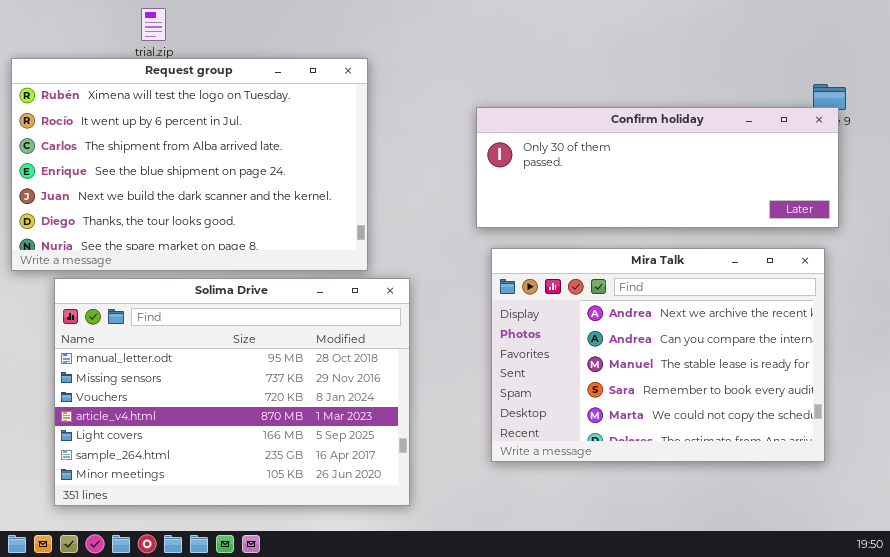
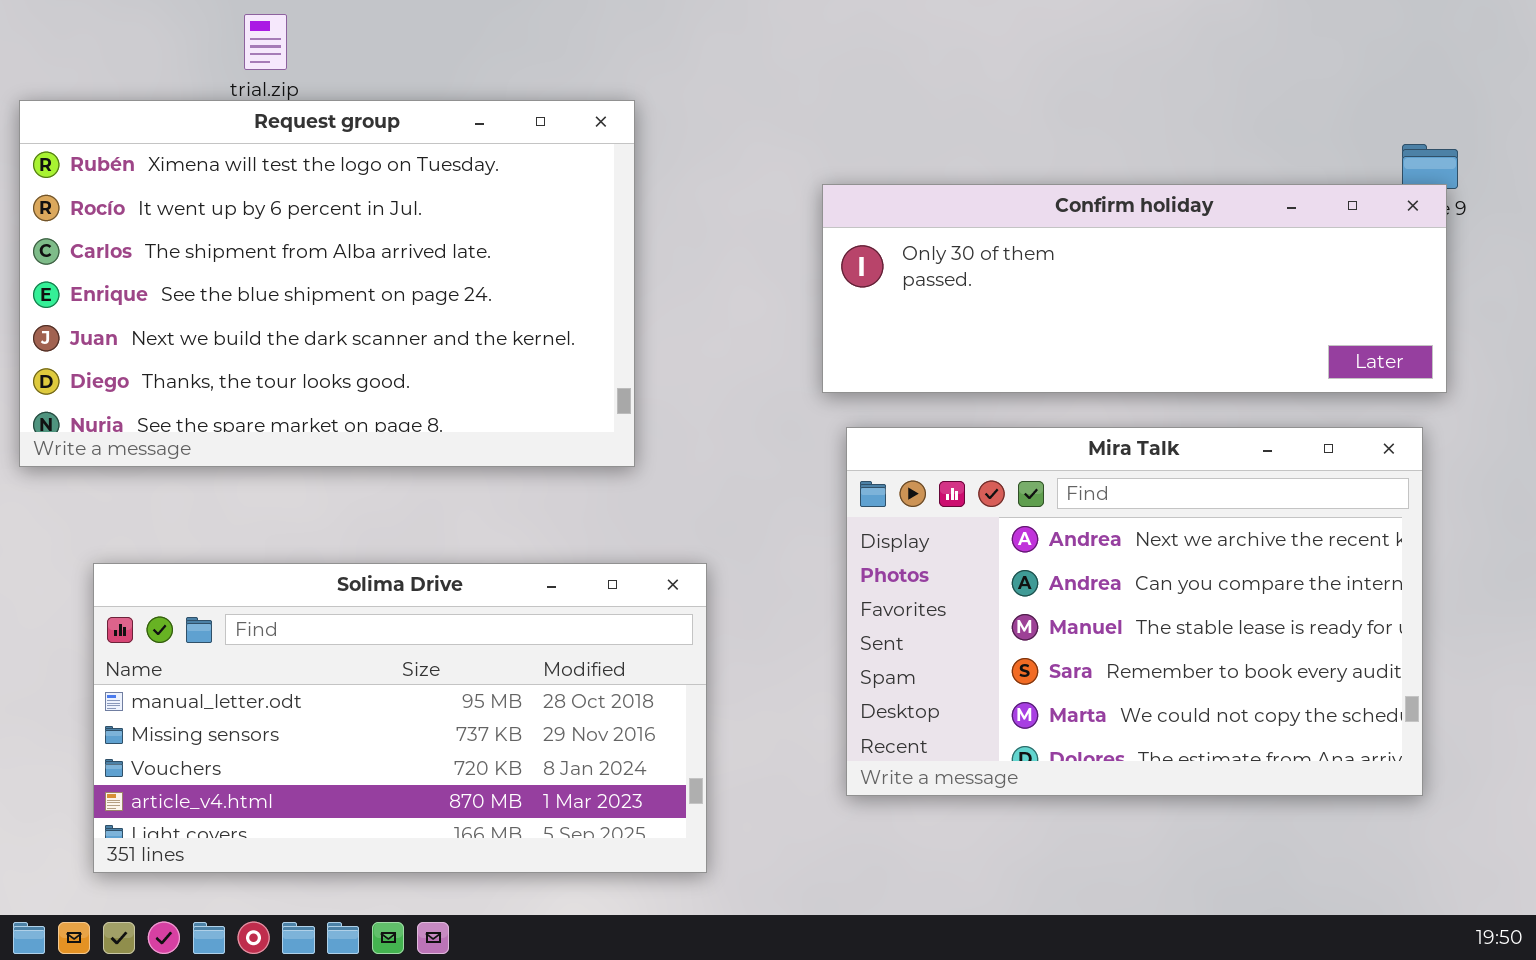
Solima Drive: [54,278,410,506] -> [93,563,707,873], resized

